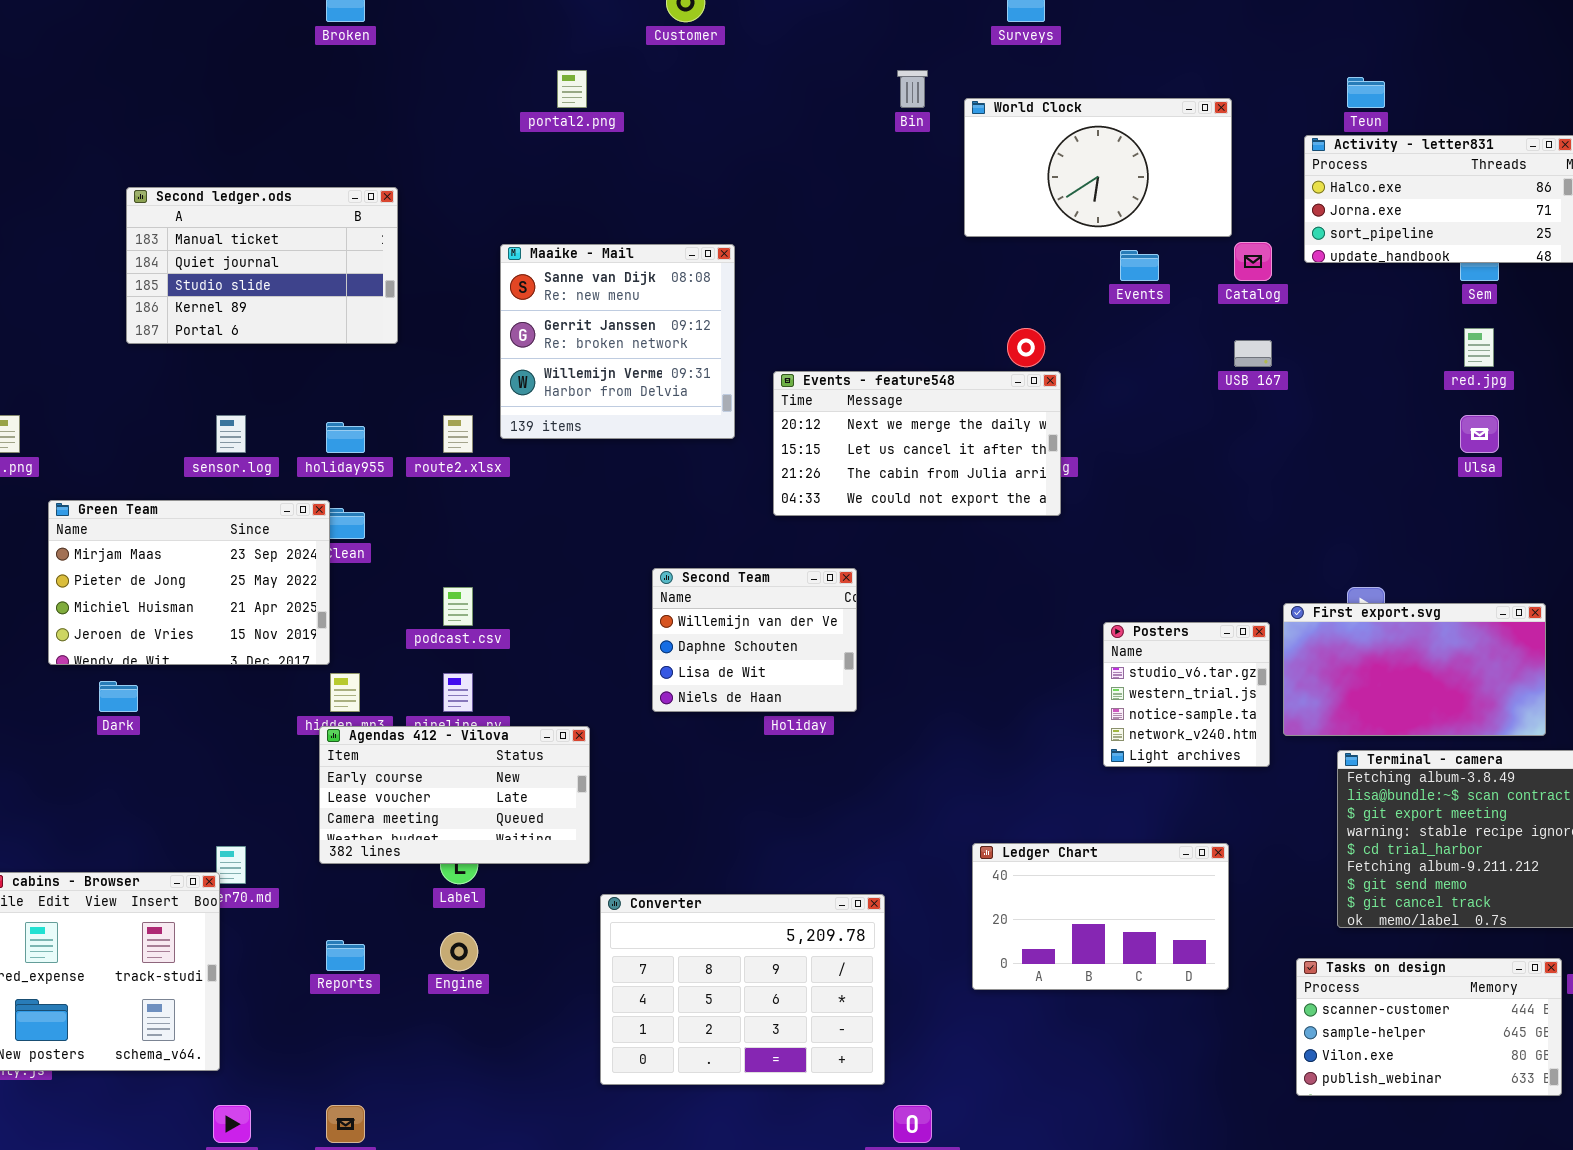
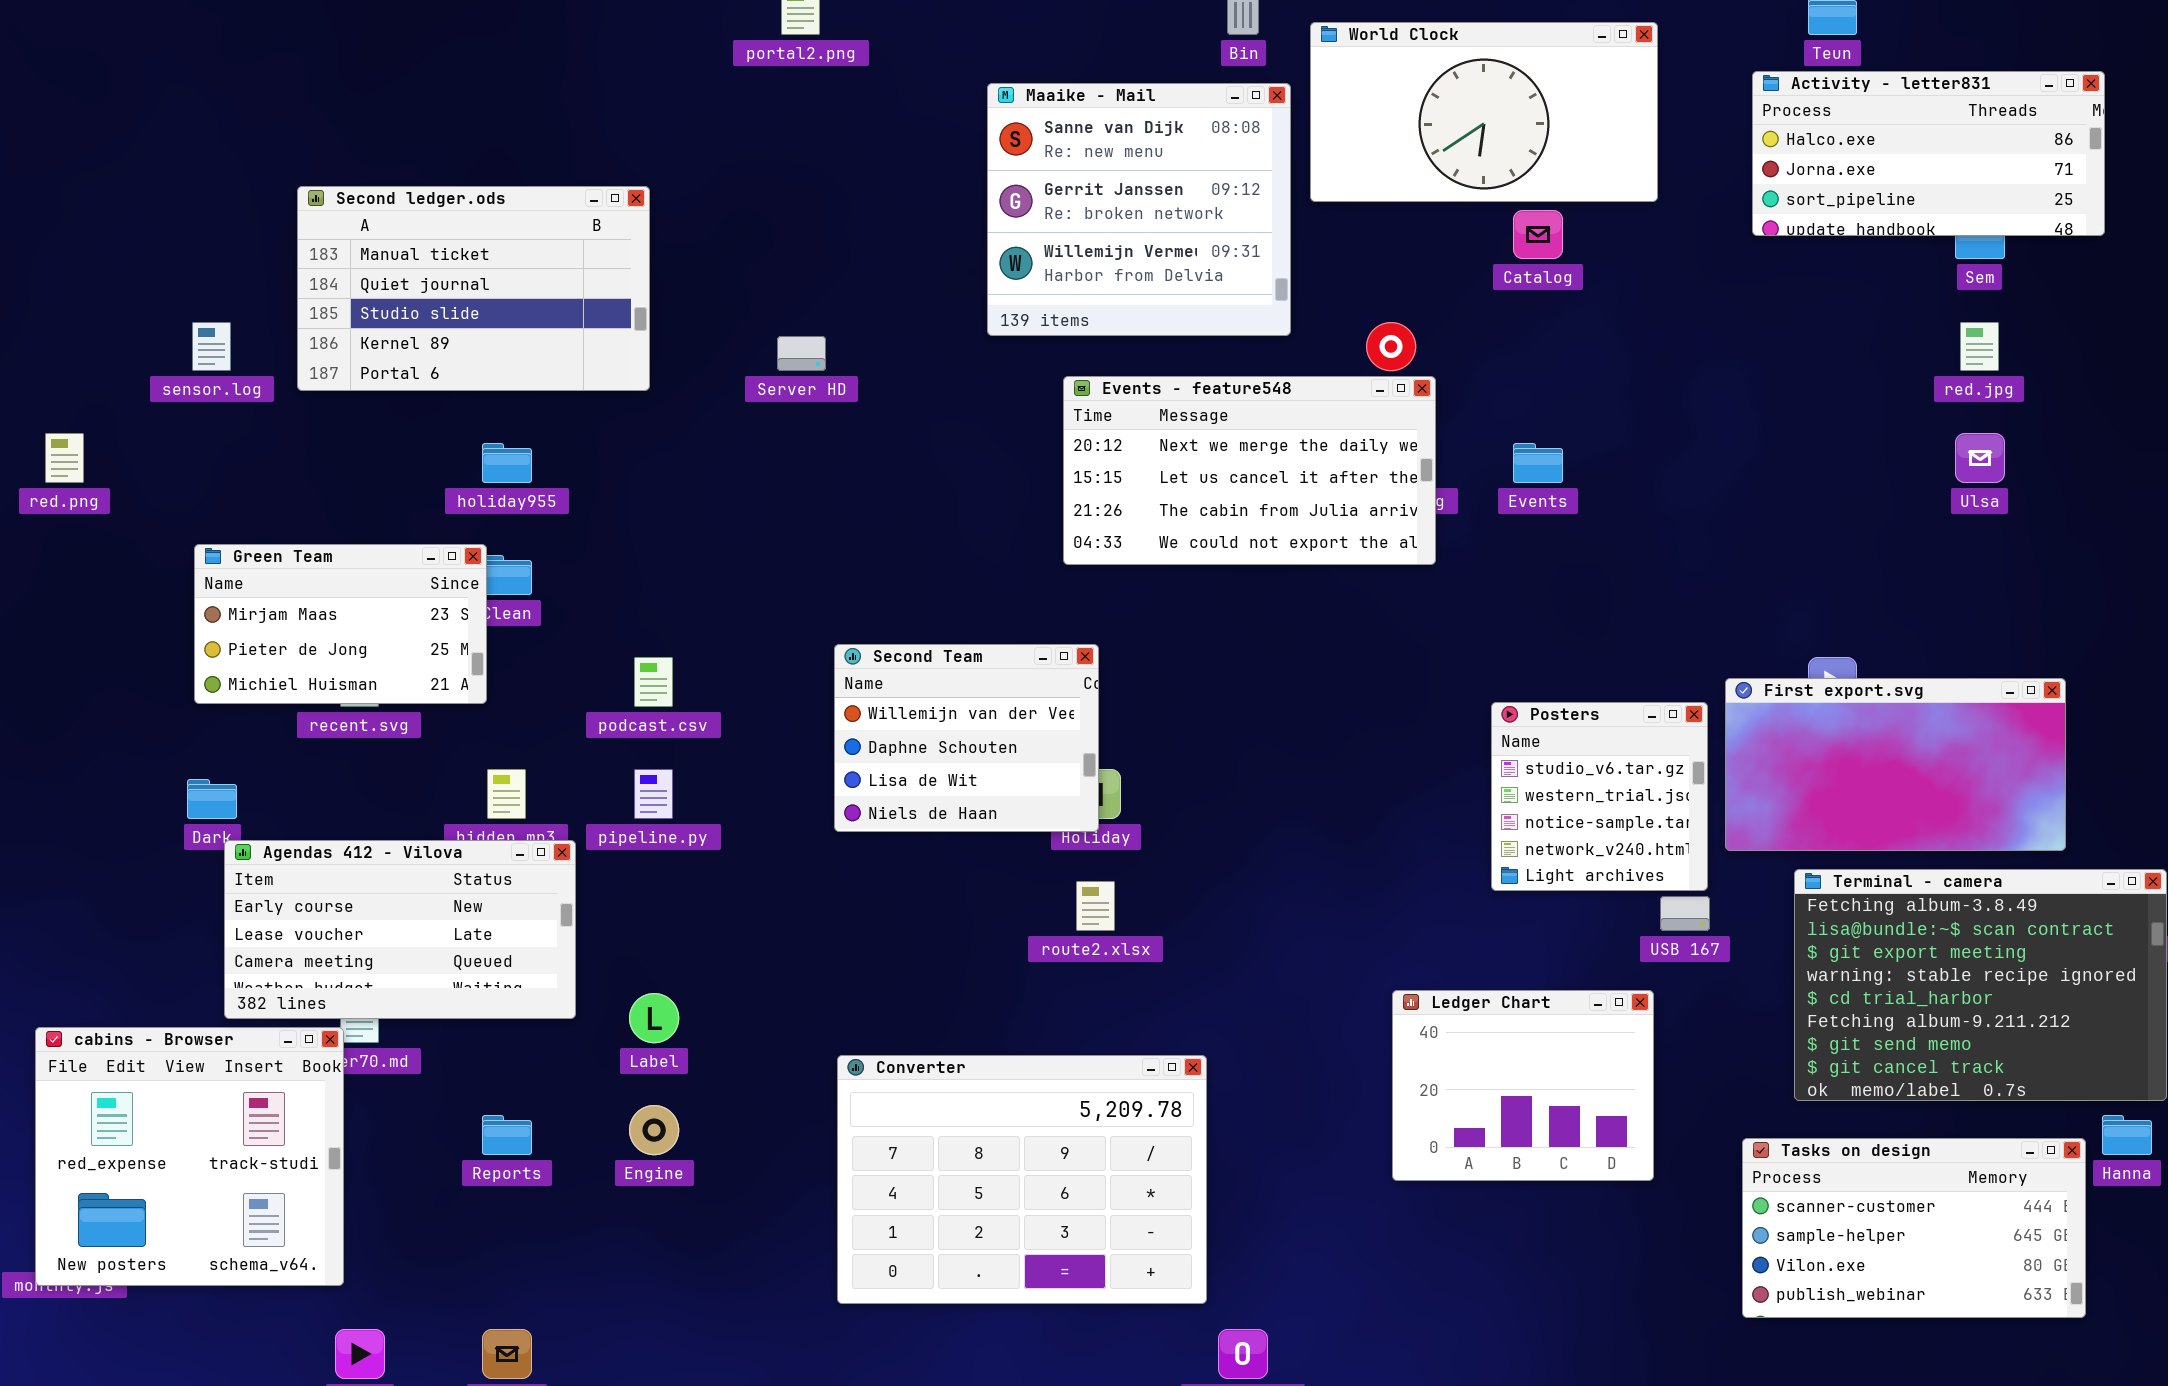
Second ledger.ods: [126,187,398,344] -> [297,186,650,391], moved
Catalog: [1234,242,1272,281] -> [1513,210,1563,259], moved
Maaike - Mail: [500,244,735,439] -> [987,83,1291,336], moved
Events: [1120,250,1159,281] -> [1513,443,1563,483], moved
USB 167: [1234,340,1272,367] -> [1660,896,1710,931], moved
sensor.log: [216,415,246,453] -> [192,322,231,371], moved
route2.xlsx: [443,415,473,453] -> [1076,881,1115,931], moved
Green Team: [48,500,330,665] -> [194,544,487,704], resized
Second Team: [652,568,857,712] -> [834,644,1099,832], moved
Agendas 412 - Vilova: [319,726,590,864] -> [224,840,576,1019], moved
Ledger Chart: [972,843,1229,990] -> [1392,990,1654,1181], resized

